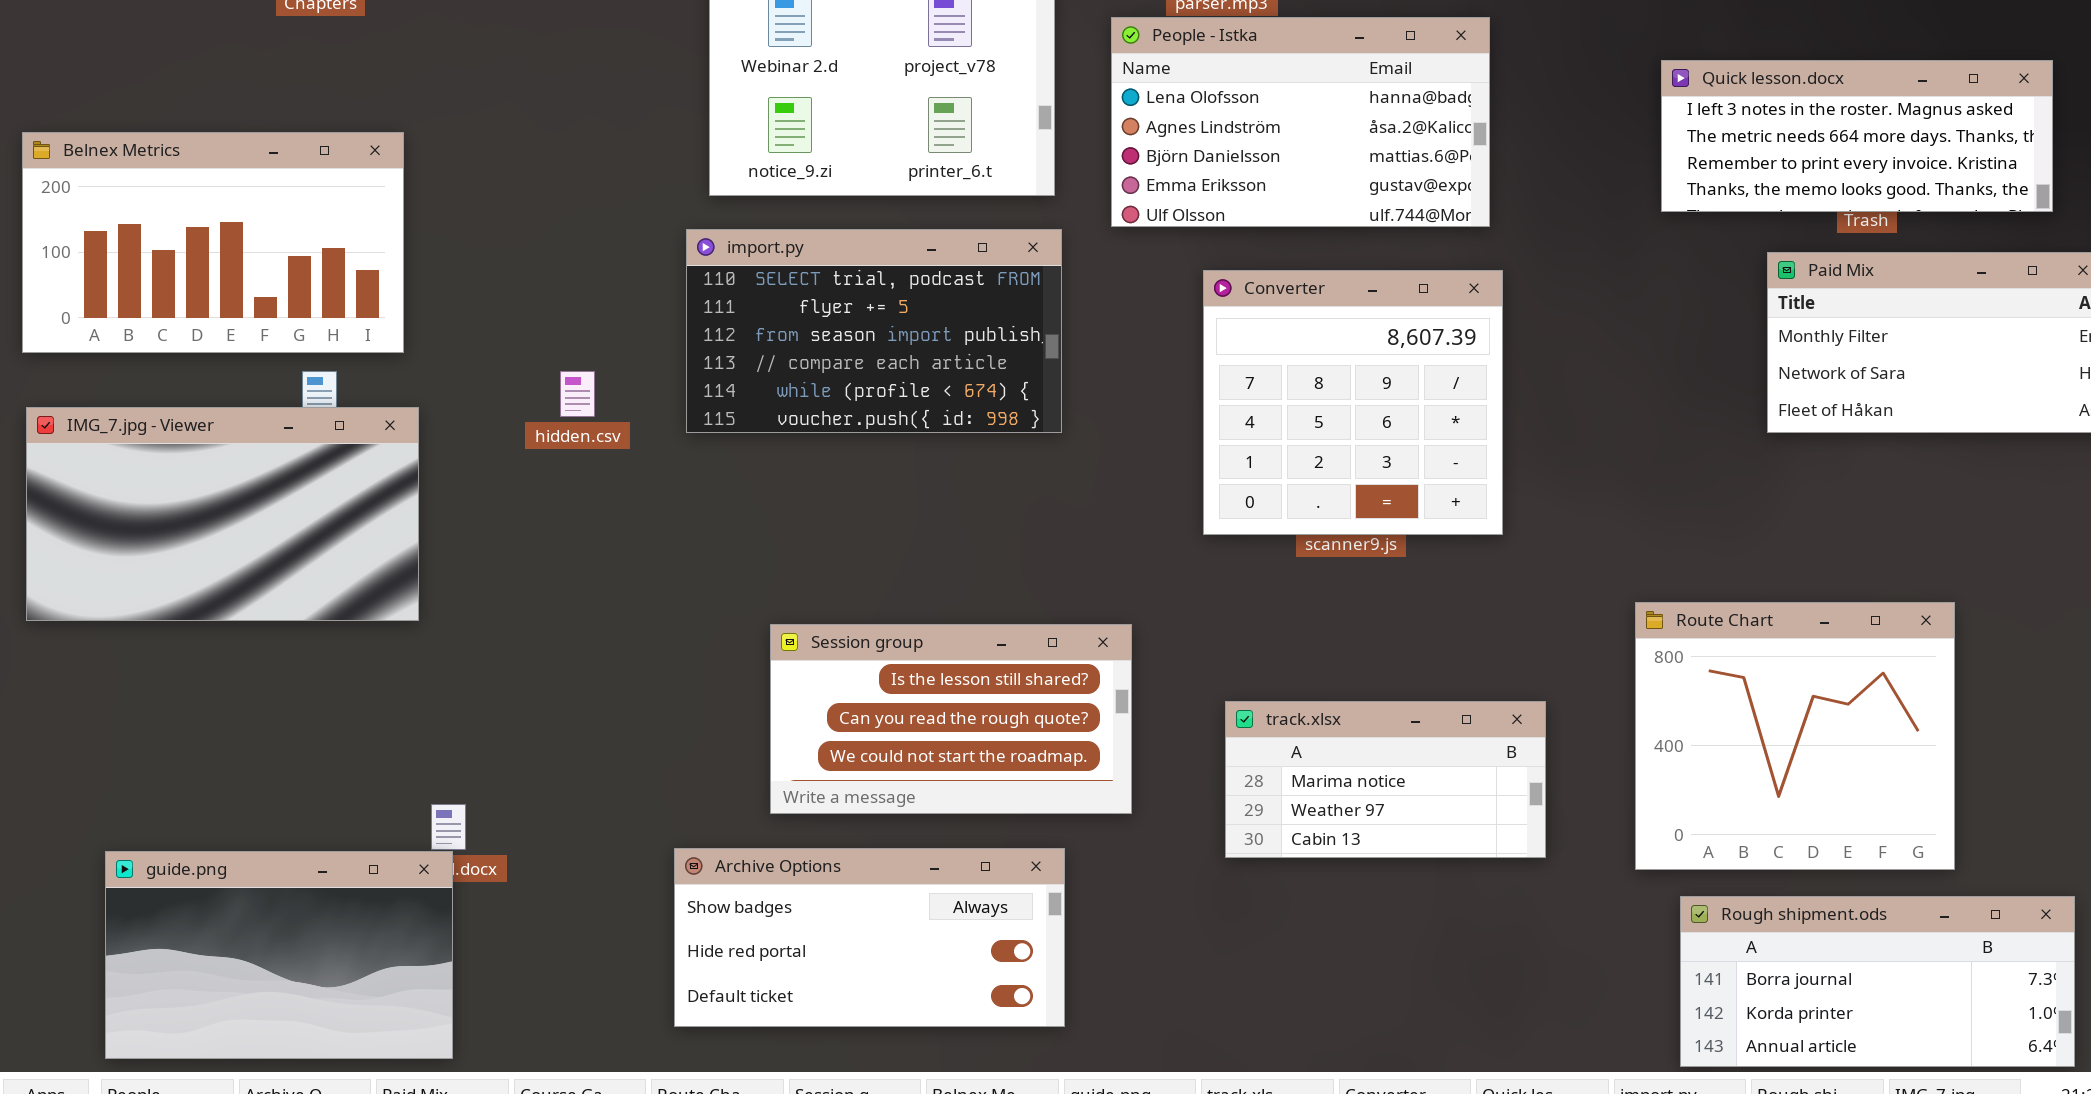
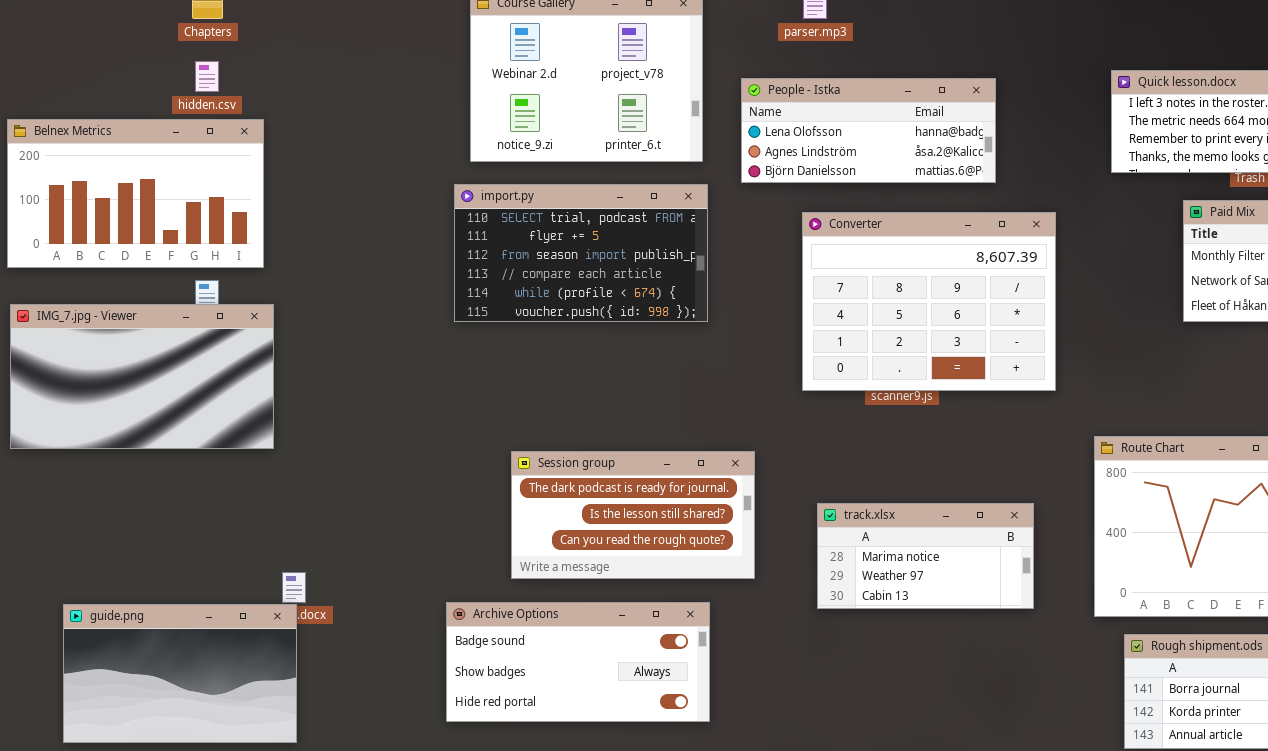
People - Istka: [1111,17,1490,227] -> [741,78,996,183], resized
Converter: [1203,270,1503,535] -> [802,212,1056,391], resized
hidden.csv: [560,371,595,417] -> [195,61,219,92], moved
Session group: [770,624,1132,814] -> [511,451,755,579], scrolled up 1 row
Archive Options: [674,848,1065,1027] -> [446,602,710,722], scrolled up 1 row

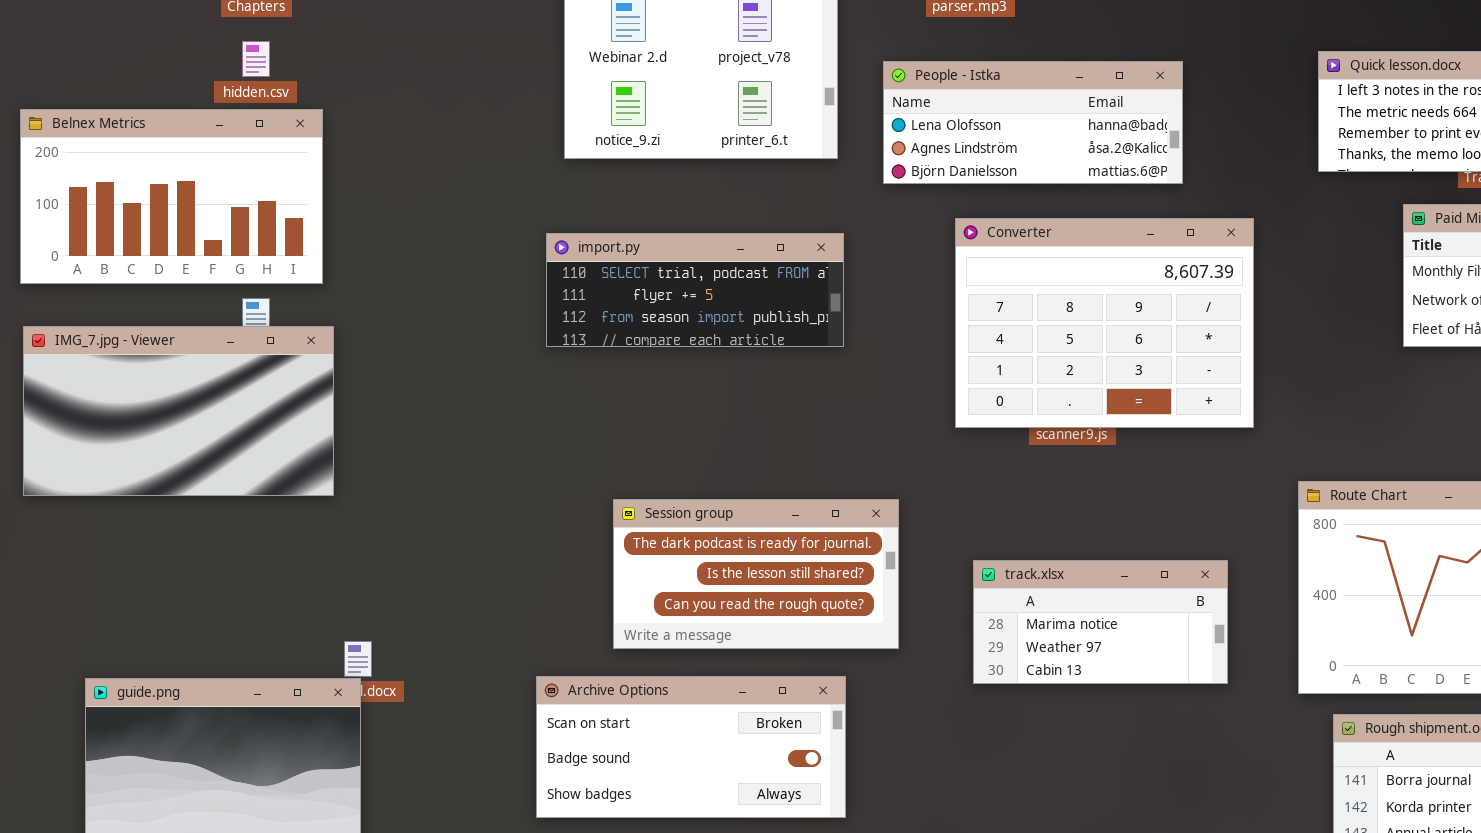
import.py: [454,184,708,322] -> [546,233,844,347], resized
Archive Options: [446,602,710,722] -> [536,676,846,818], scrolled up 1 row

